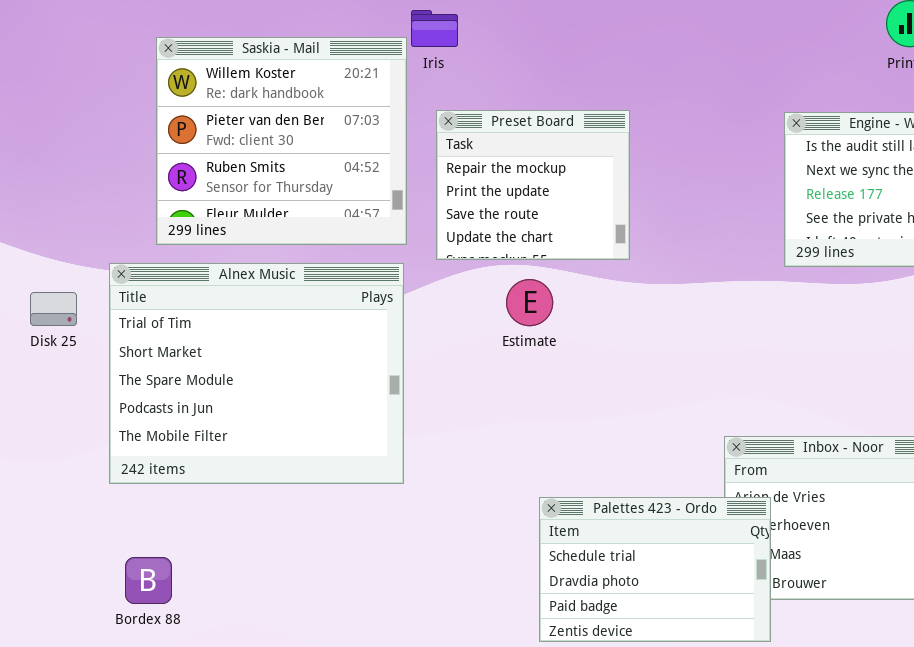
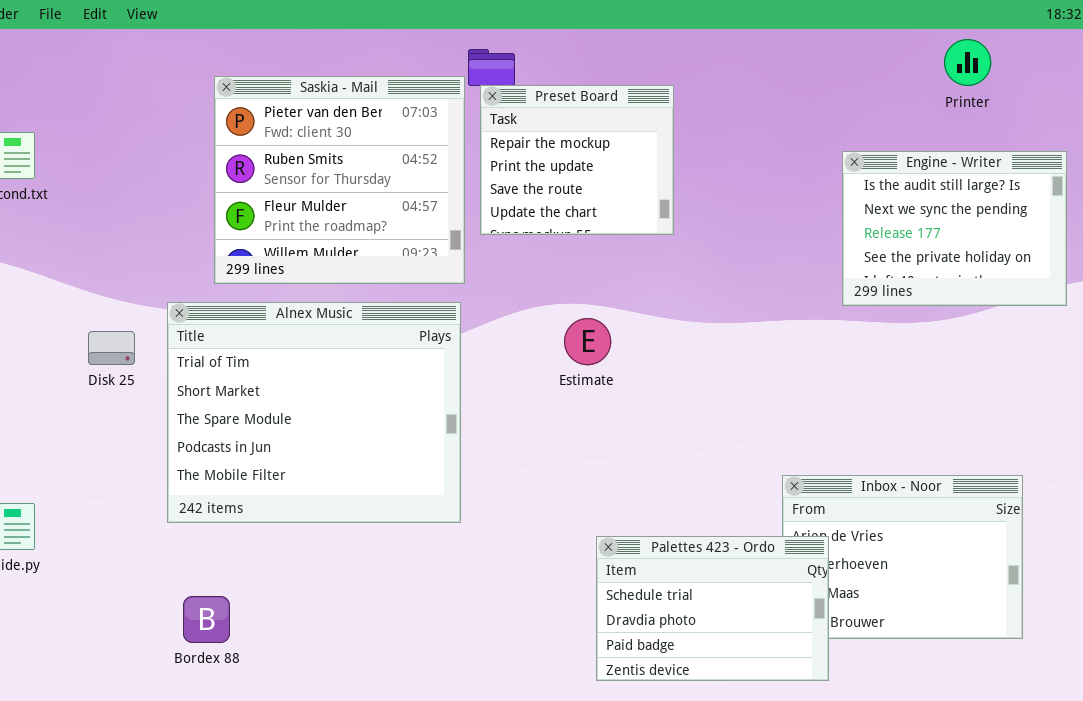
Saskia - Mail: [156,37,407,245] -> [214,76,465,284], scrolled down 1 row
Preset Board: [436,110,630,260] -> [480,85,674,235], moved

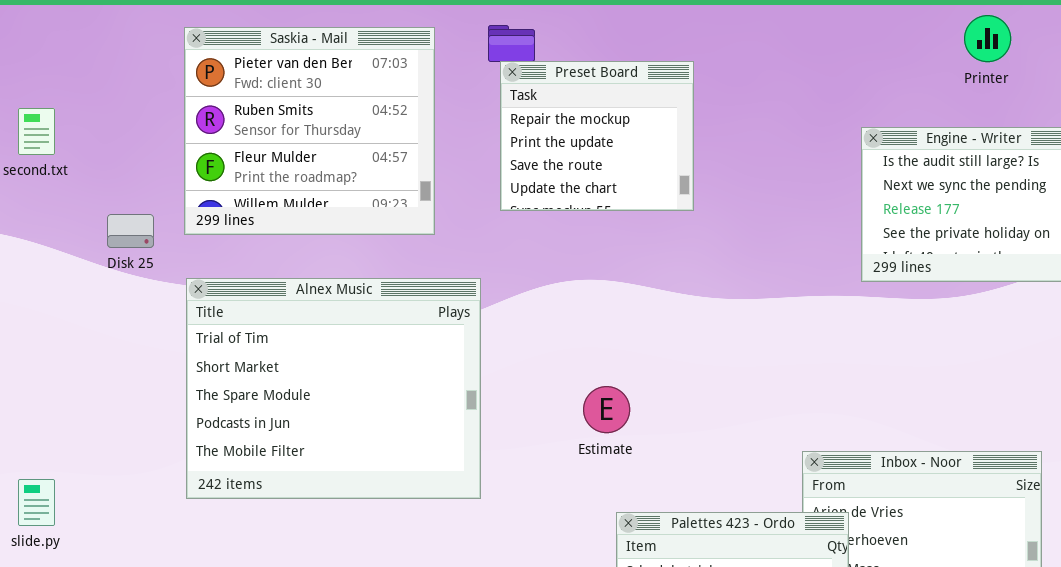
Saskia - Mail: [214,76,465,284] -> [184,27,435,235], moved
Estimate: [564,318,611,365] -> [583,386,630,433], moved
Disk 25: [88,331,135,365] -> [107,214,154,248], moved

